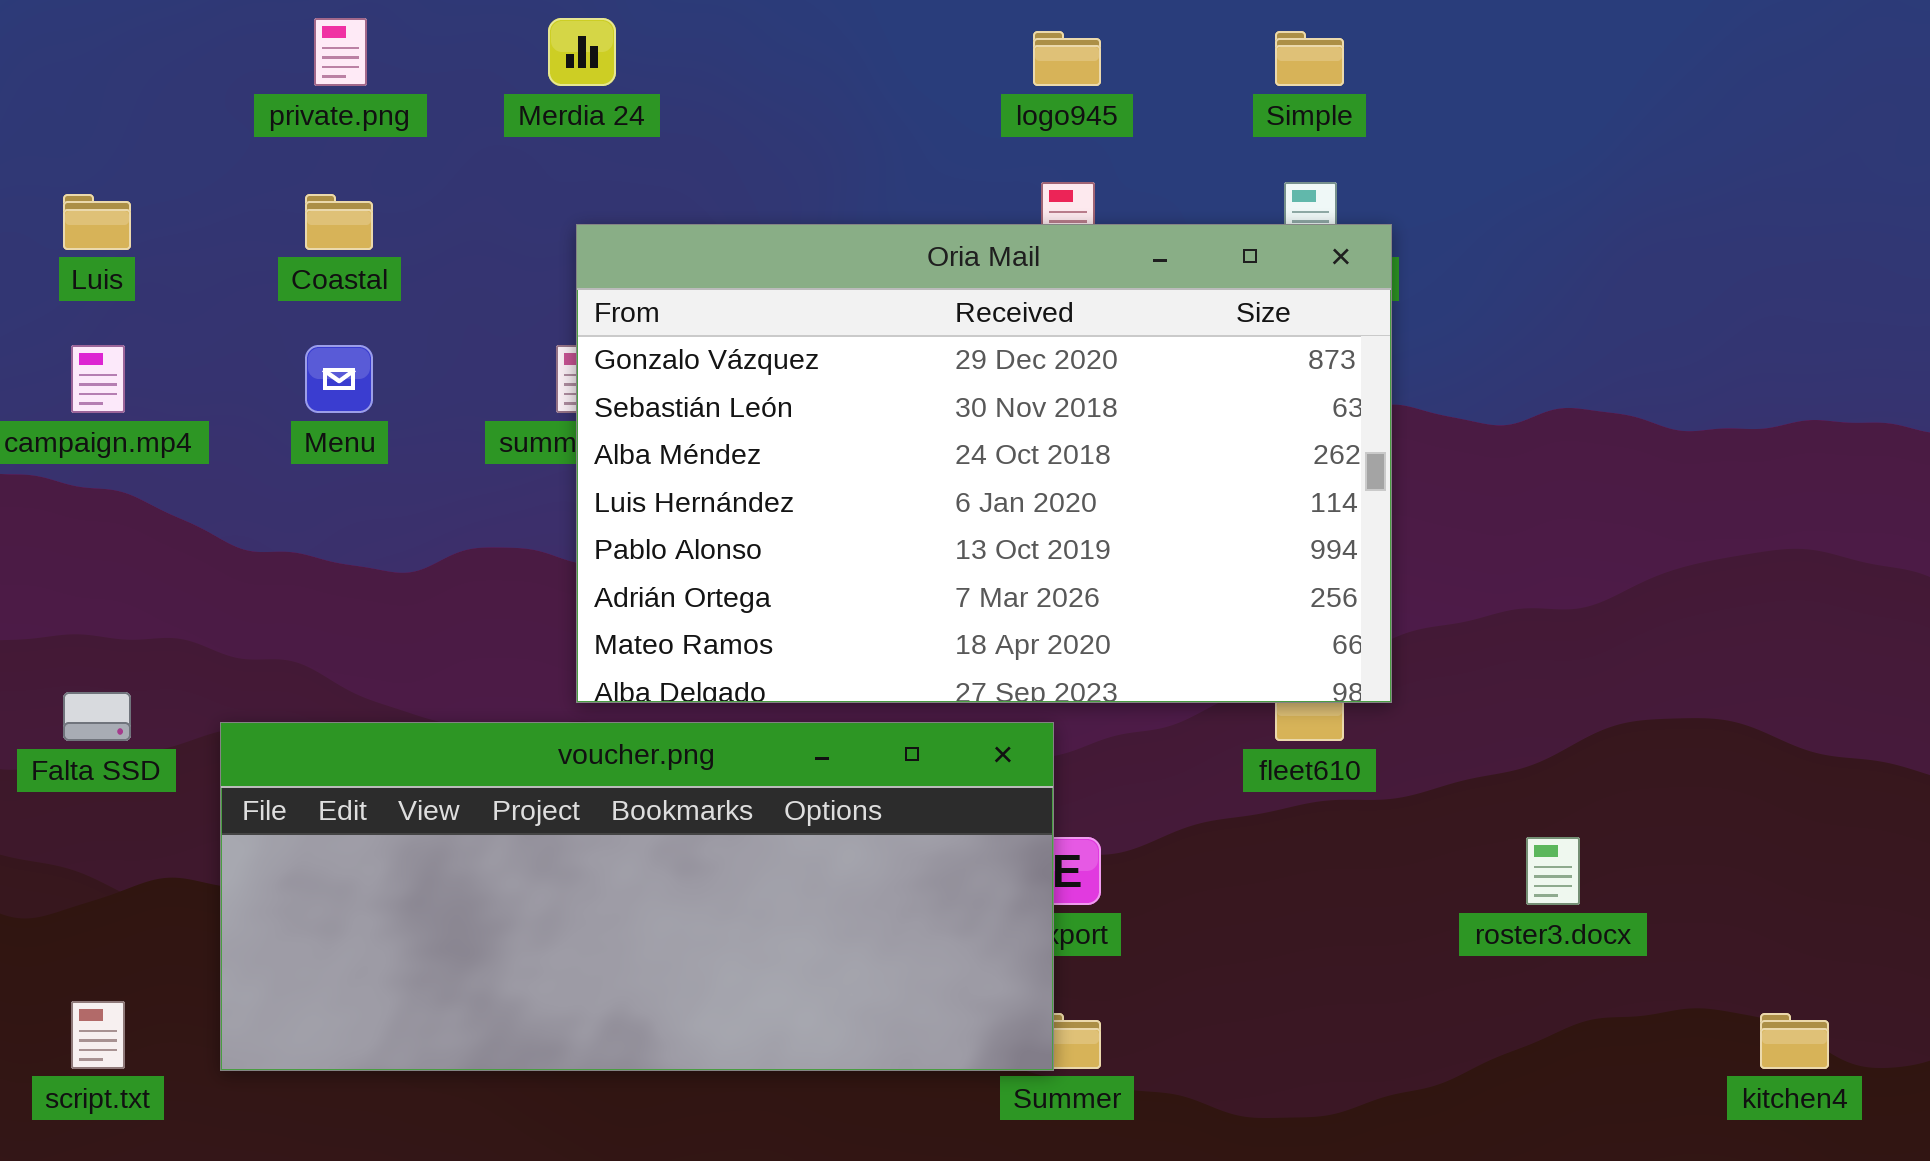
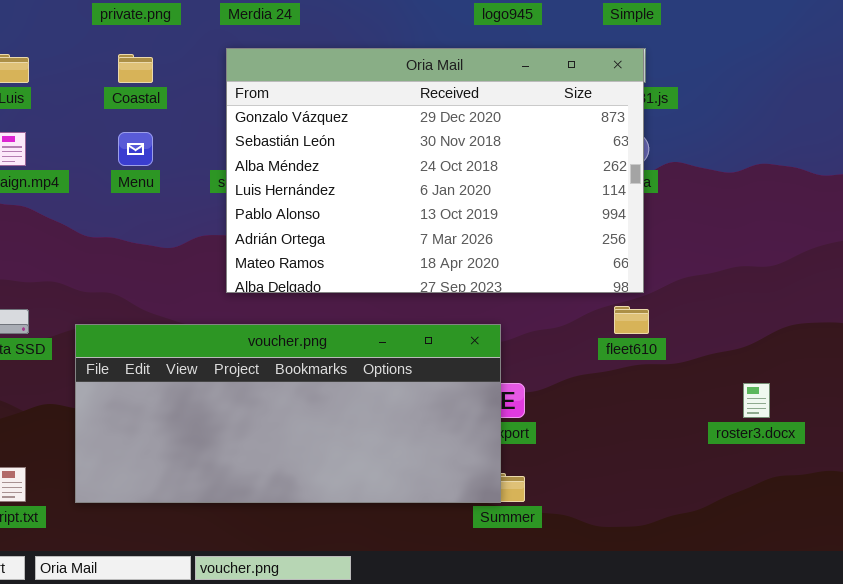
Oria Mail: [576,224,1392,703] -> [226,48,644,293], moved

